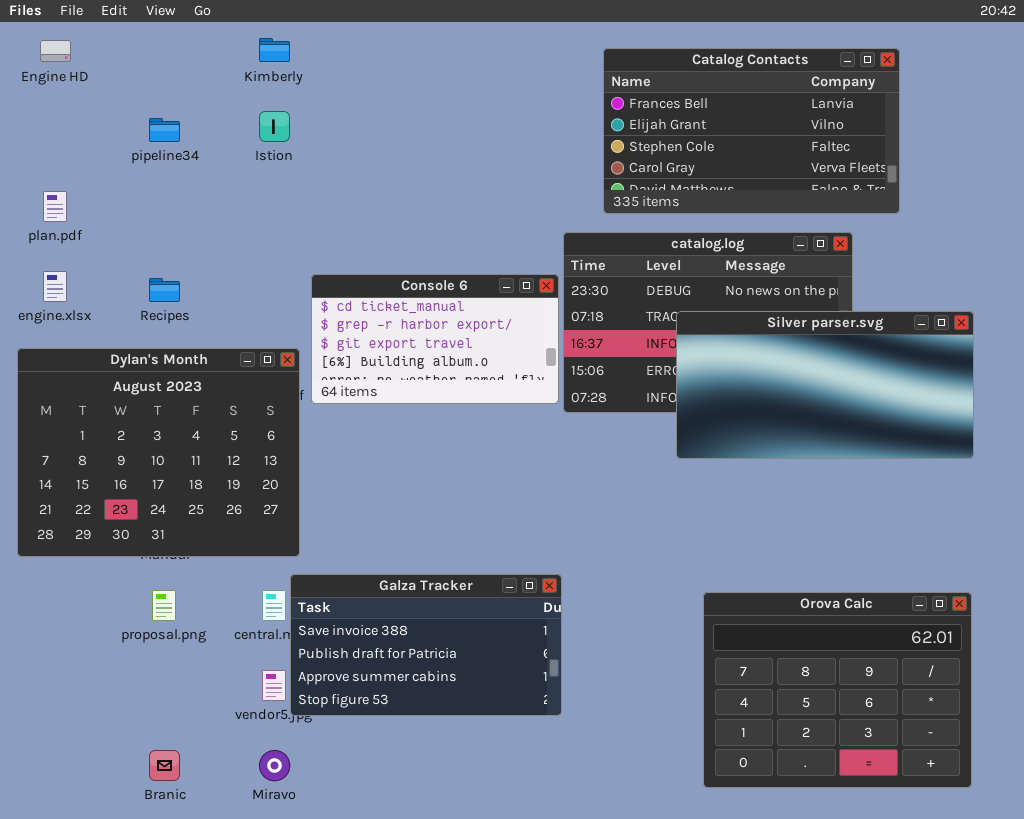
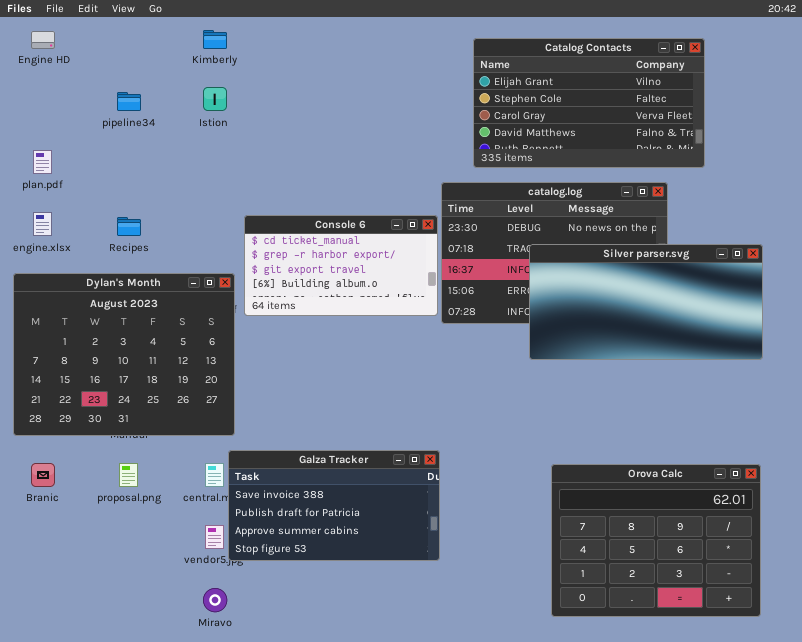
Catalog Contacts: [603,48,900,214] -> [473,38,705,168], scrolled down 1 row
Branic: [149,750,180,781] -> [31,463,55,487], moved

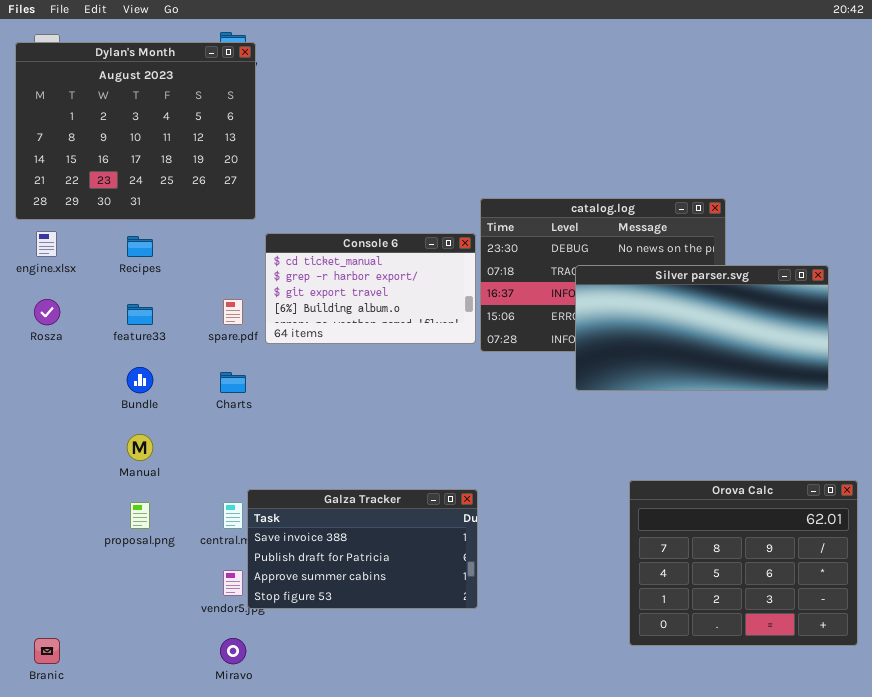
Catalog Contacts: [473,38,705,168] -> none, closed
Dylan's Month: [13,273,235,436] -> [15,42,256,220], moved
Branic: [31,463,55,487] -> [34,638,60,664], moved
Orova Calc: [551,464,761,617] -> [629,480,858,646], moved

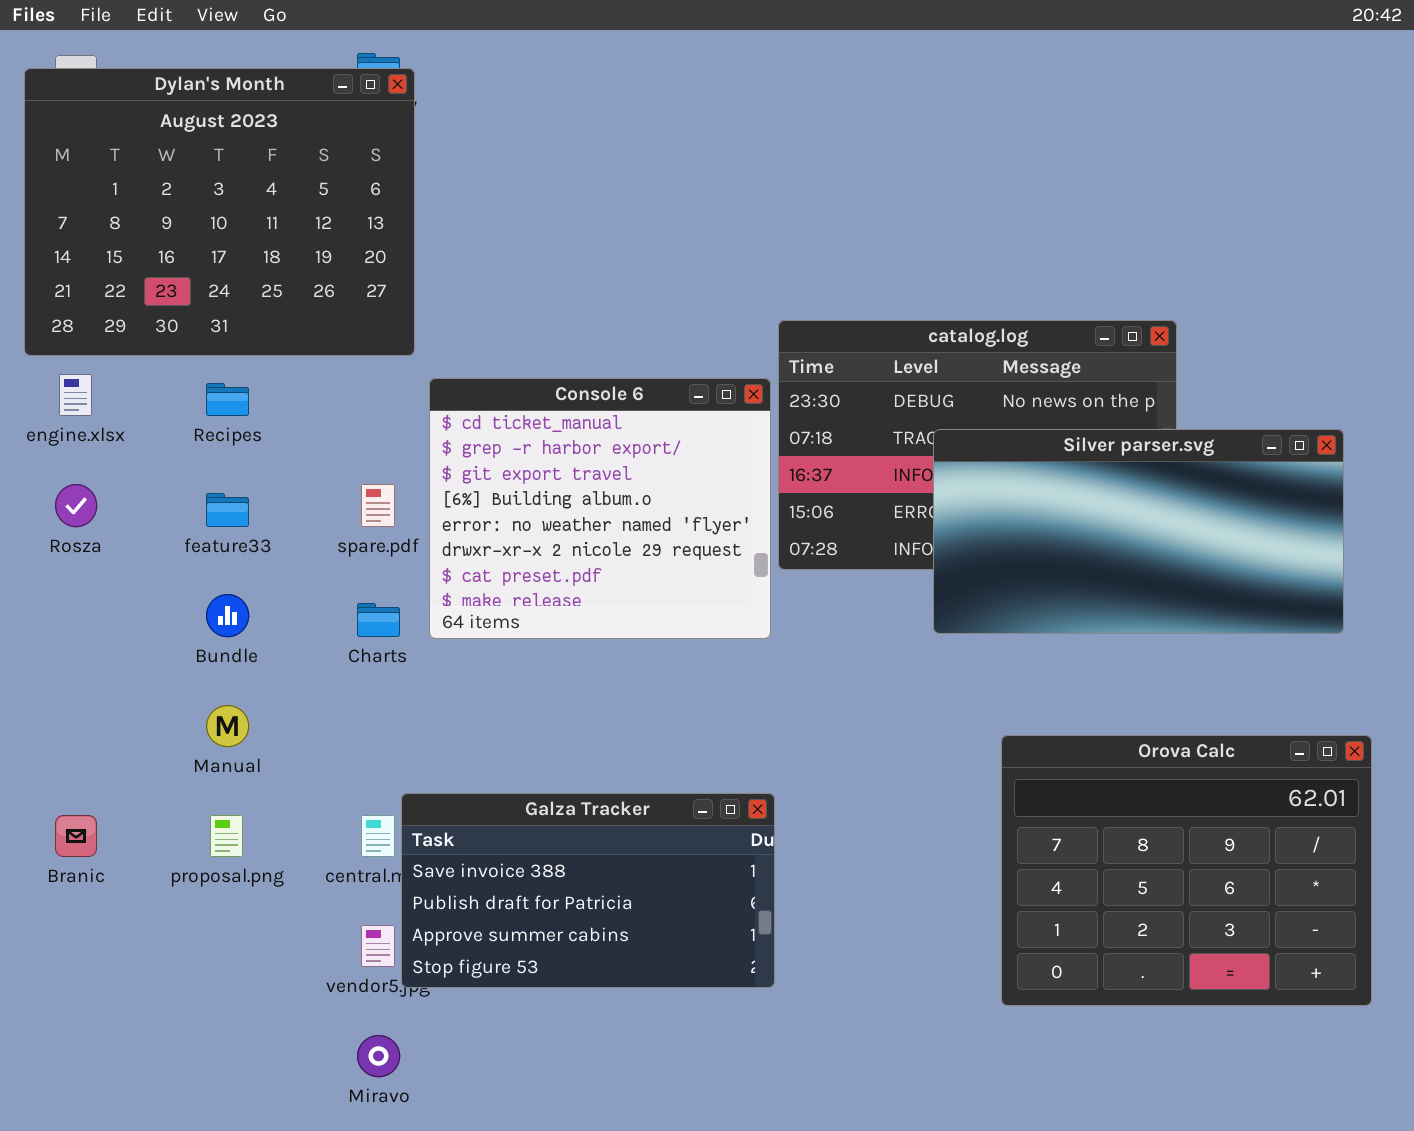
Console 6: [265,233,476,344] -> [429,378,771,639], resized
Orova Calc: [629,480,858,646] -> [1001,735,1372,1006], moved
Branic: [34,638,60,664] -> [55,815,97,857], moved

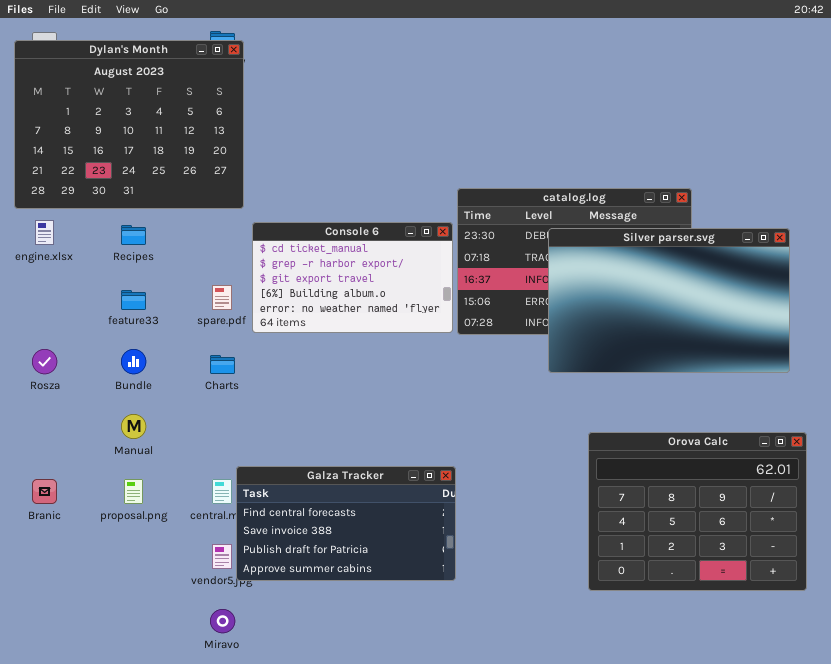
Console 6: [429,378,771,639] -> [252,222,453,333], resized
Silver parser.svg: [933,429,1344,634] -> [548,228,790,373], resized
Rosza: [55,484,97,527] -> [32,349,57,374], moved
Galza Tracker: [401,793,775,988] -> [236,466,456,581], scrolled up 1 row

